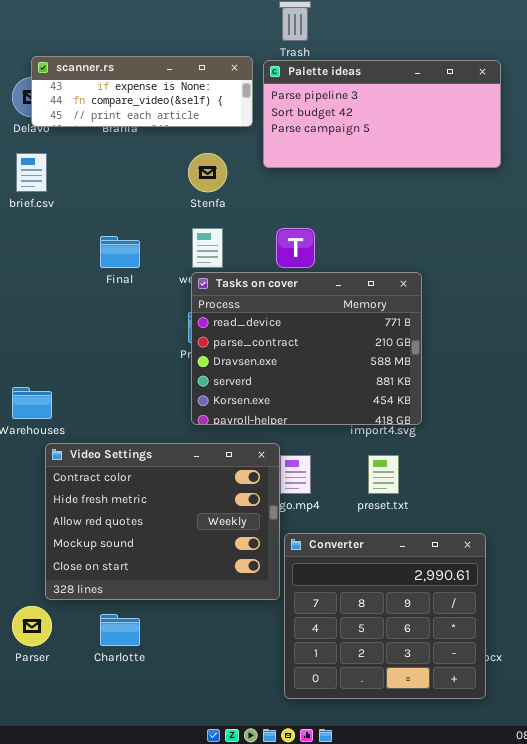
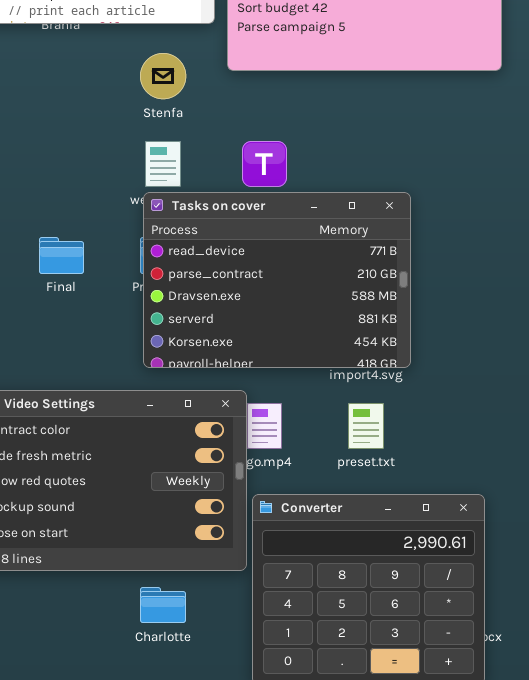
Final: [100,236,140,268] -> [39,237,84,274], moved
Charlotte: [100,614,140,646] -> [140,587,186,623], moved

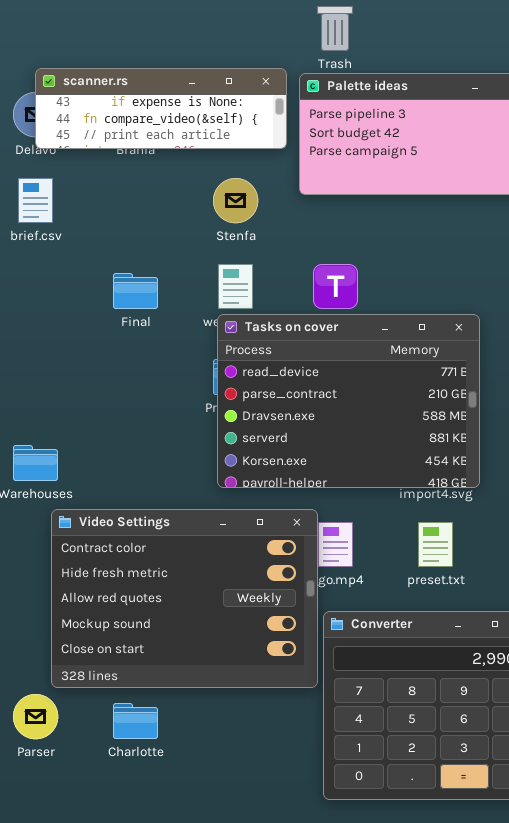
Final: [39,237,84,274] -> [113,273,158,309], moved
Charlotte: [140,587,186,623] -> [113,703,158,739], moved

